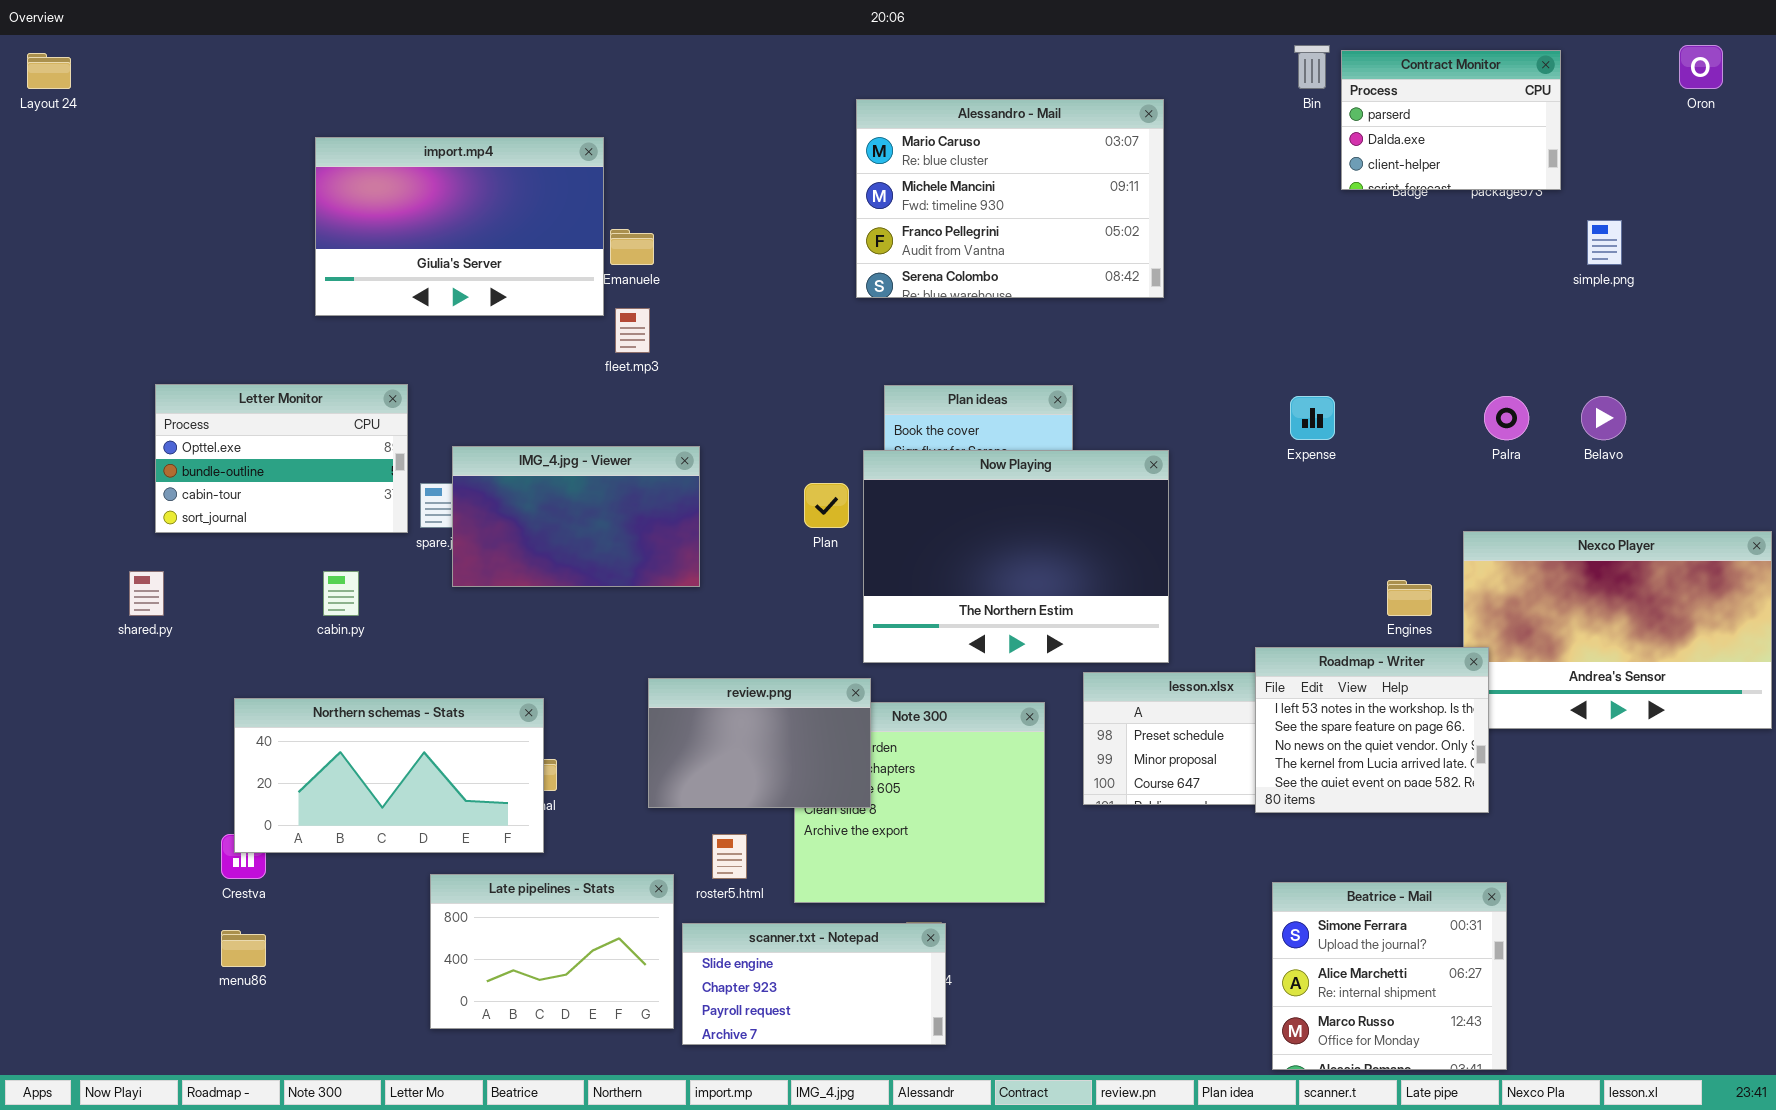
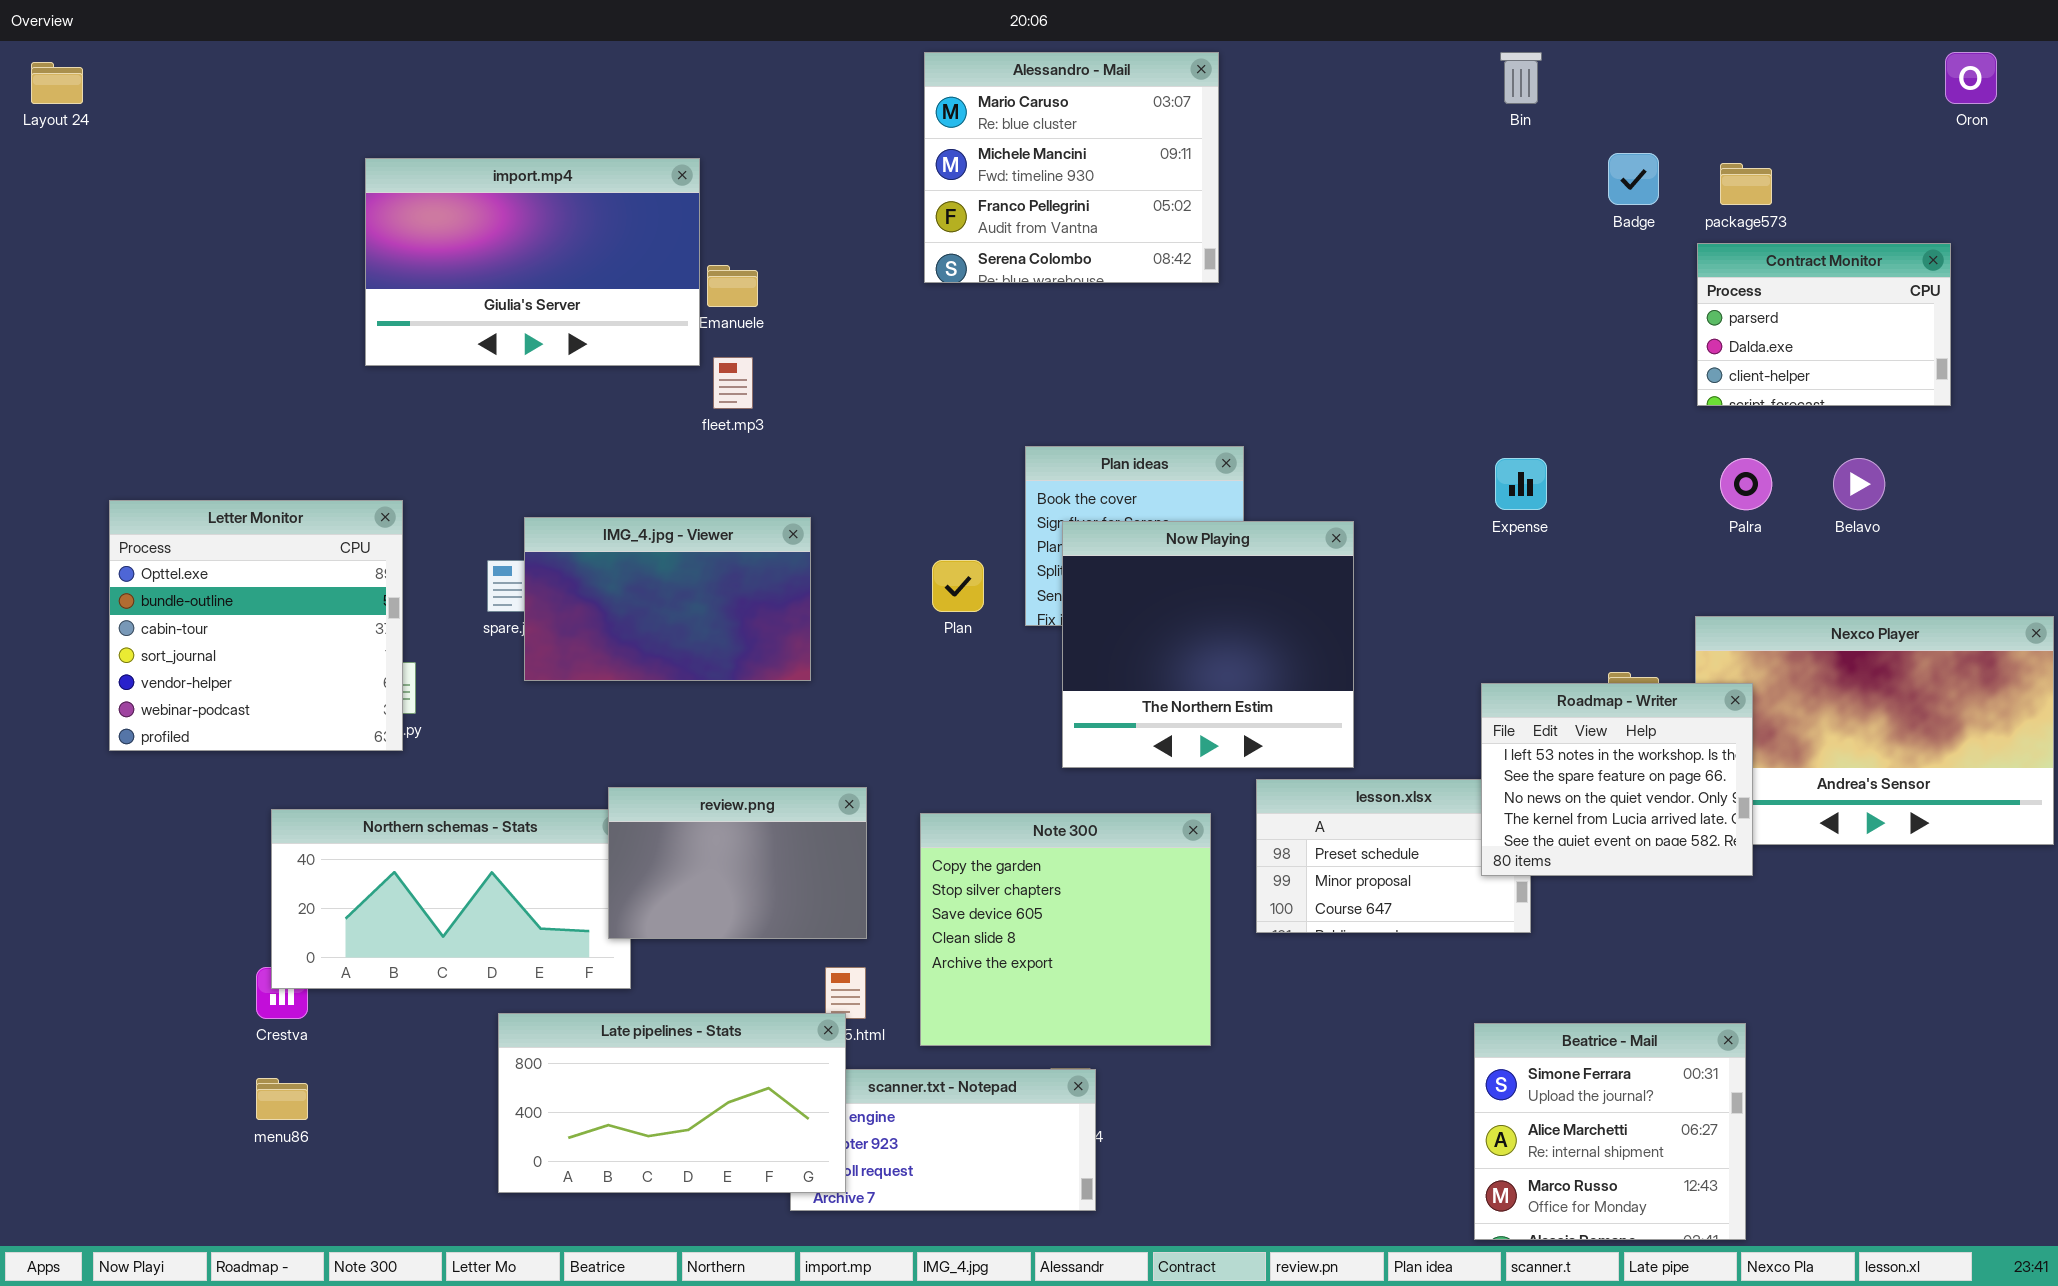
Contract Monitor: [1341,50,1561,190] -> [1697,243,1951,406], moved
Alessandro - Mail: [856,99,1164,298] -> [924,52,1219,283], moved, resized
Letter Monitor: [155,384,408,533] -> [109,500,403,751], moved, resized
Now Playing: [863,450,1169,663] -> [1062,521,1354,768], resized
Roadmap - Writer: [1255,647,1489,813] -> [1481,683,1753,876], moved
review.png: [648,678,871,808] -> [608,787,867,939], moved
Late pipelines - Stats: [430,874,674,1029] -> [498,1013,846,1193], resized

